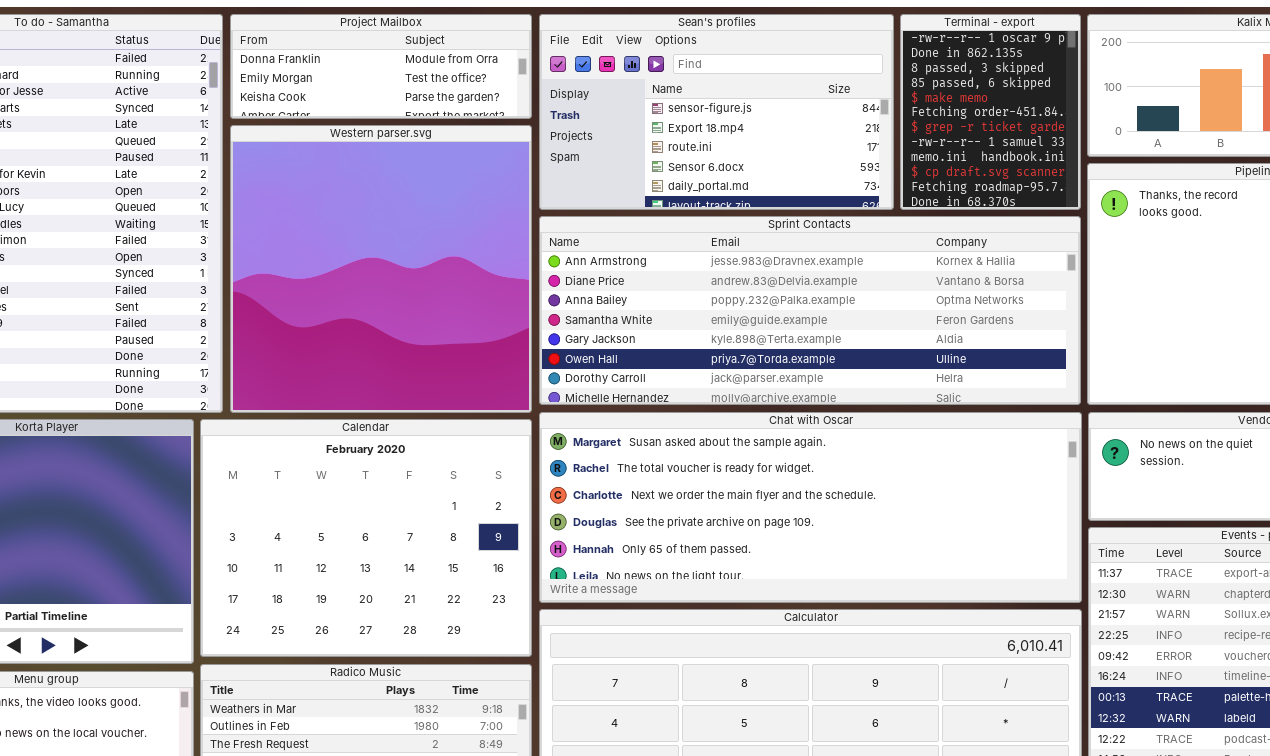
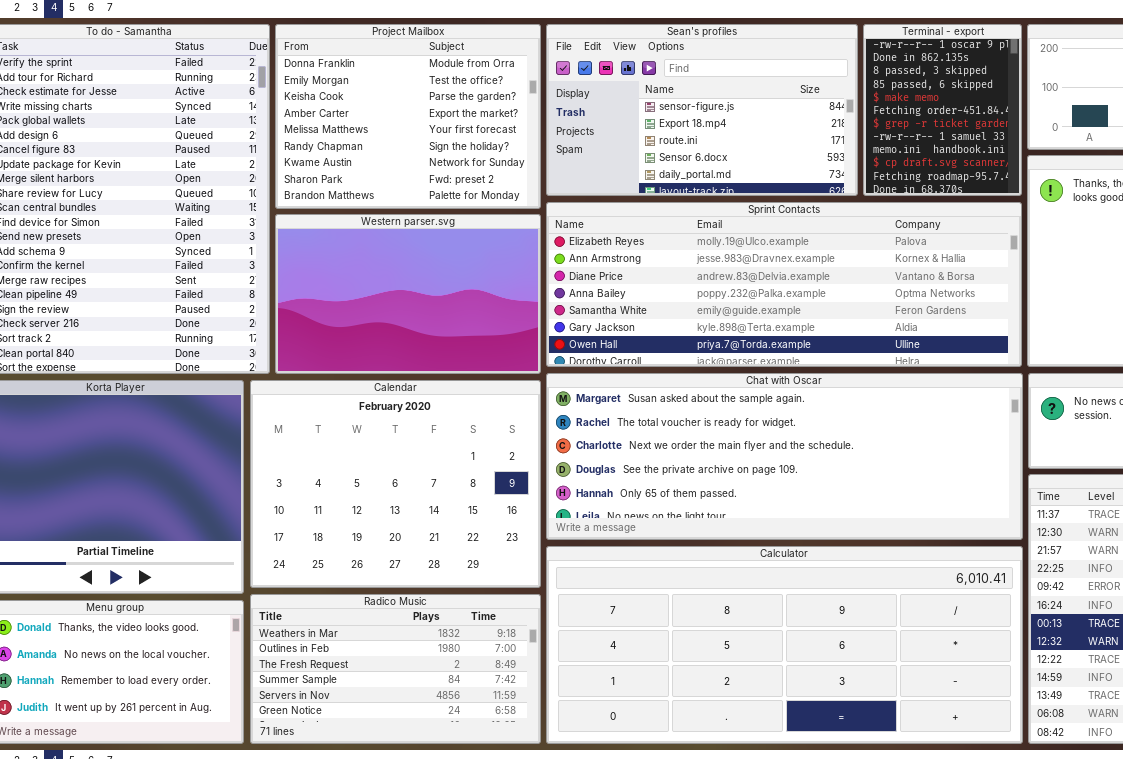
Project Mailbox: [230,14,532,119] -> [275,24,541,209], resized
Western parser.svg: [230,125,532,413] -> [275,214,541,374], resized
Sprint Contacts: [539,216,1081,405] -> [546,202,1022,367], scrolled up 1 row

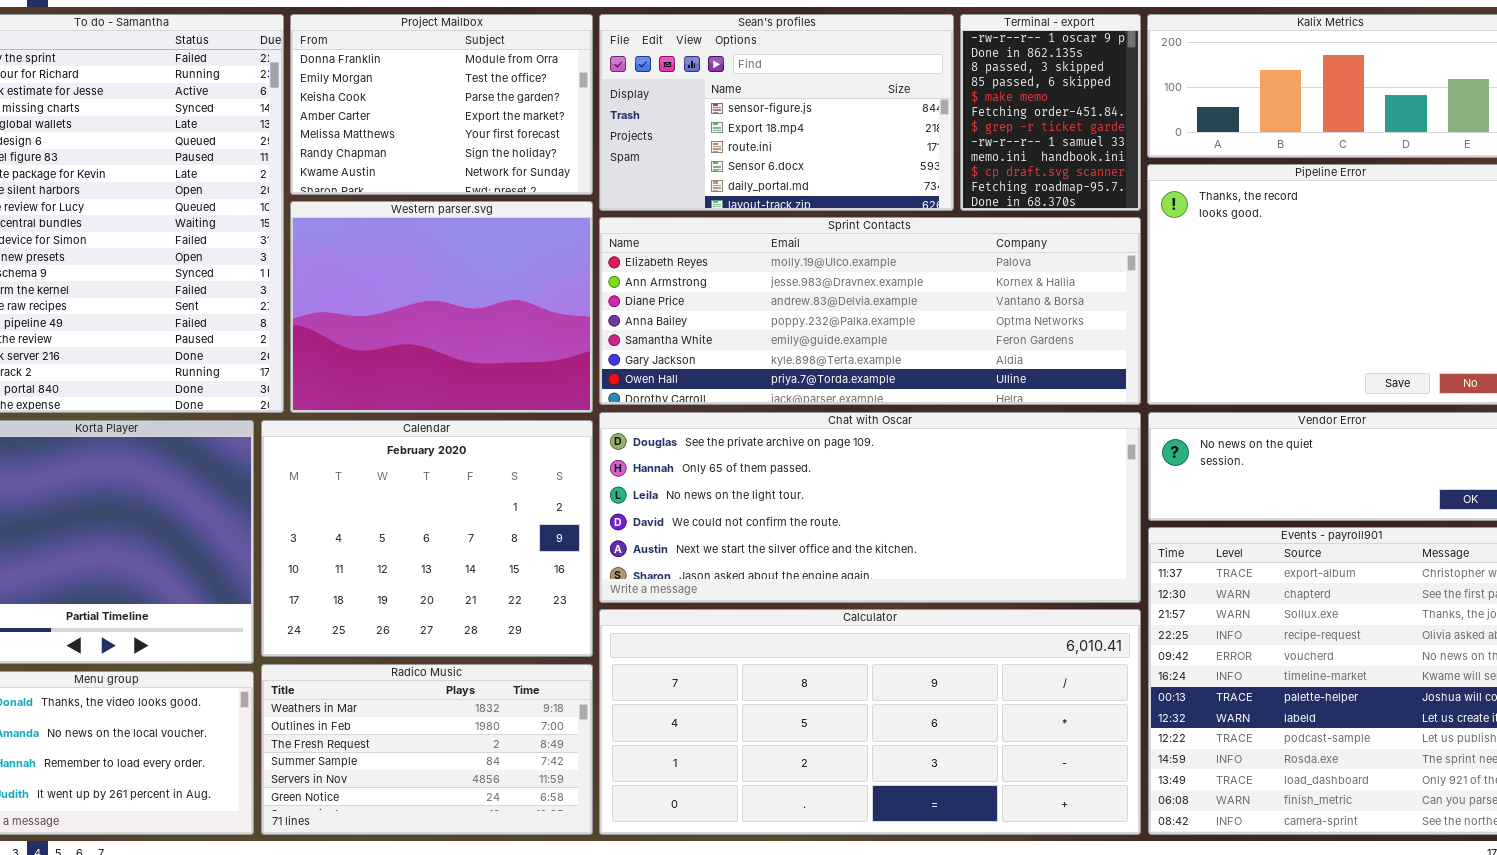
Project Mailbox: [275,24,541,209] -> [290,14,593,195], resized
Western parser.svg: [275,214,541,374] -> [290,201,593,413], resized
Chat with Oscar: [546,373,1023,540] -> [599,412,1141,603], scrolled down 3 rows

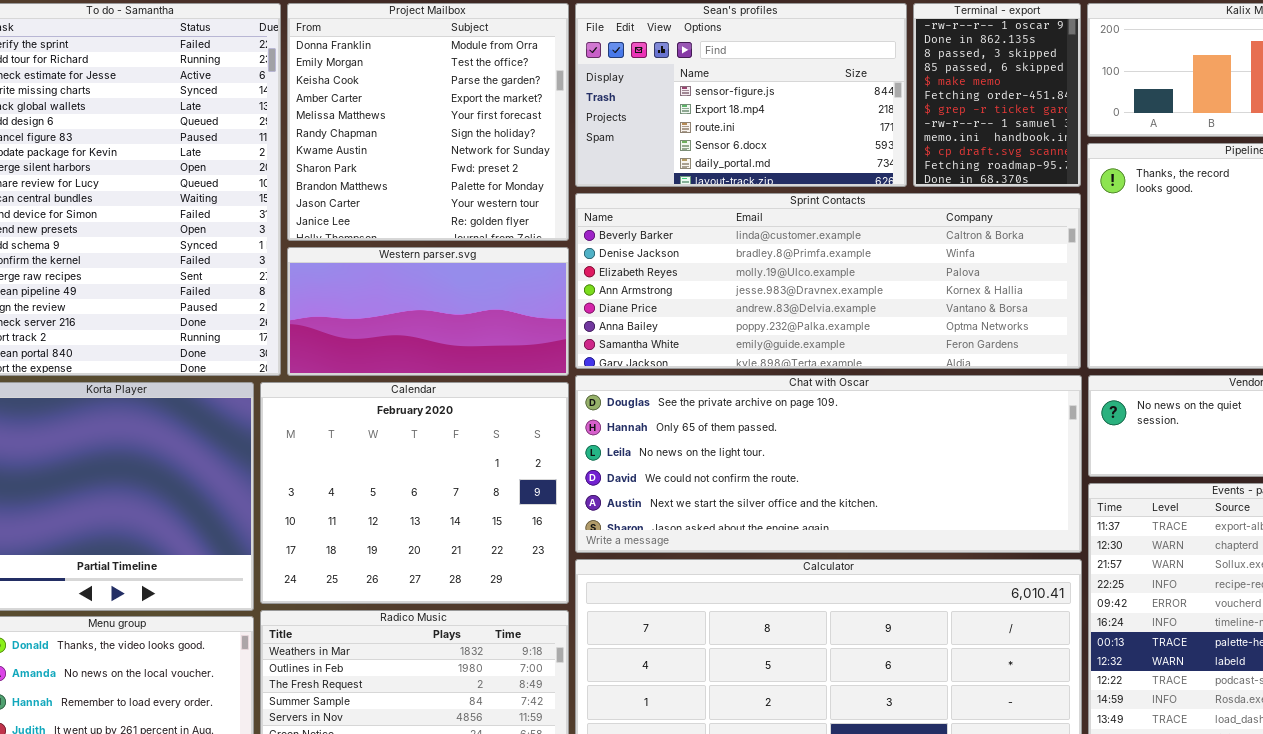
Project Mailbox: [290,14,593,195] -> [287,3,569,241], resized
Western parser.svg: [290,201,593,413] -> [287,247,569,376], resized
Sprint Contacts: [599,217,1141,405] -> [575,193,1081,369], scrolled up 2 rows

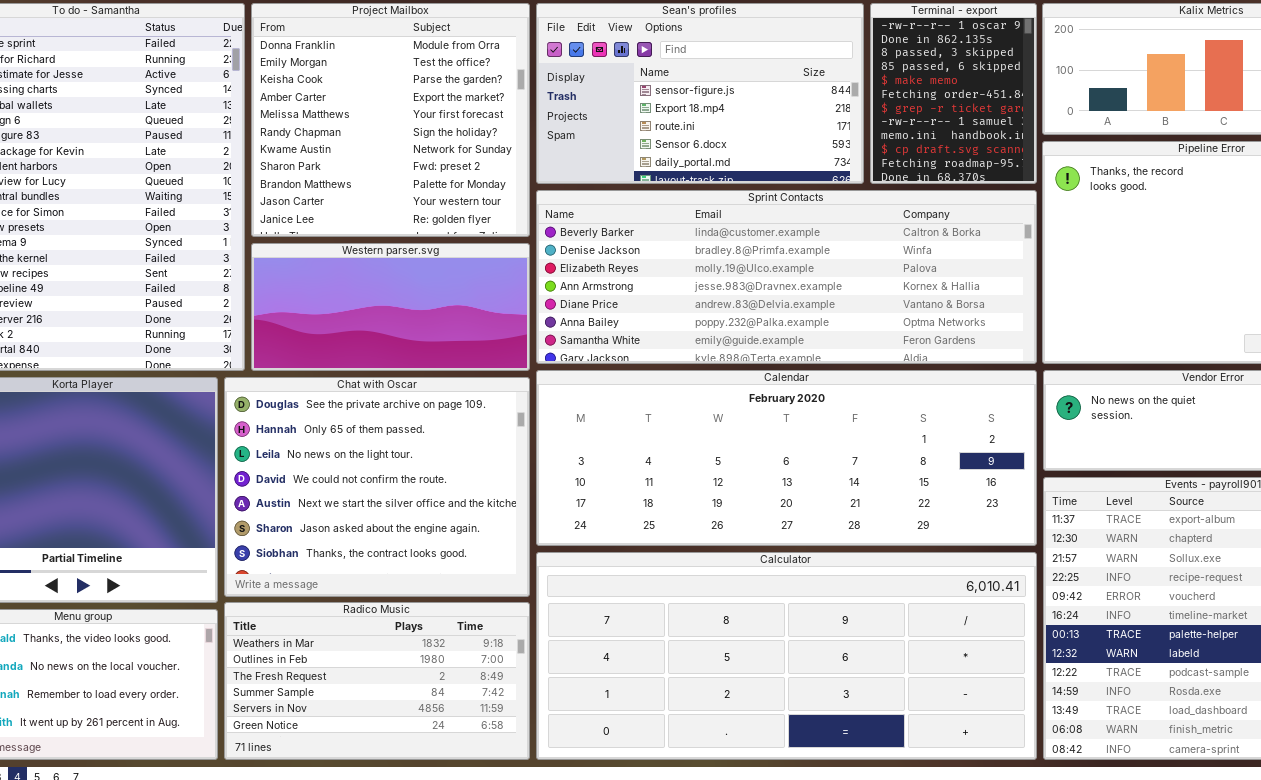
Chat with Oscar: [575,375,1082,553] -> [224,377,530,597], moved, resized
Calendar: [260,382,569,604] -> [536,370,1037,546], moved, resized

